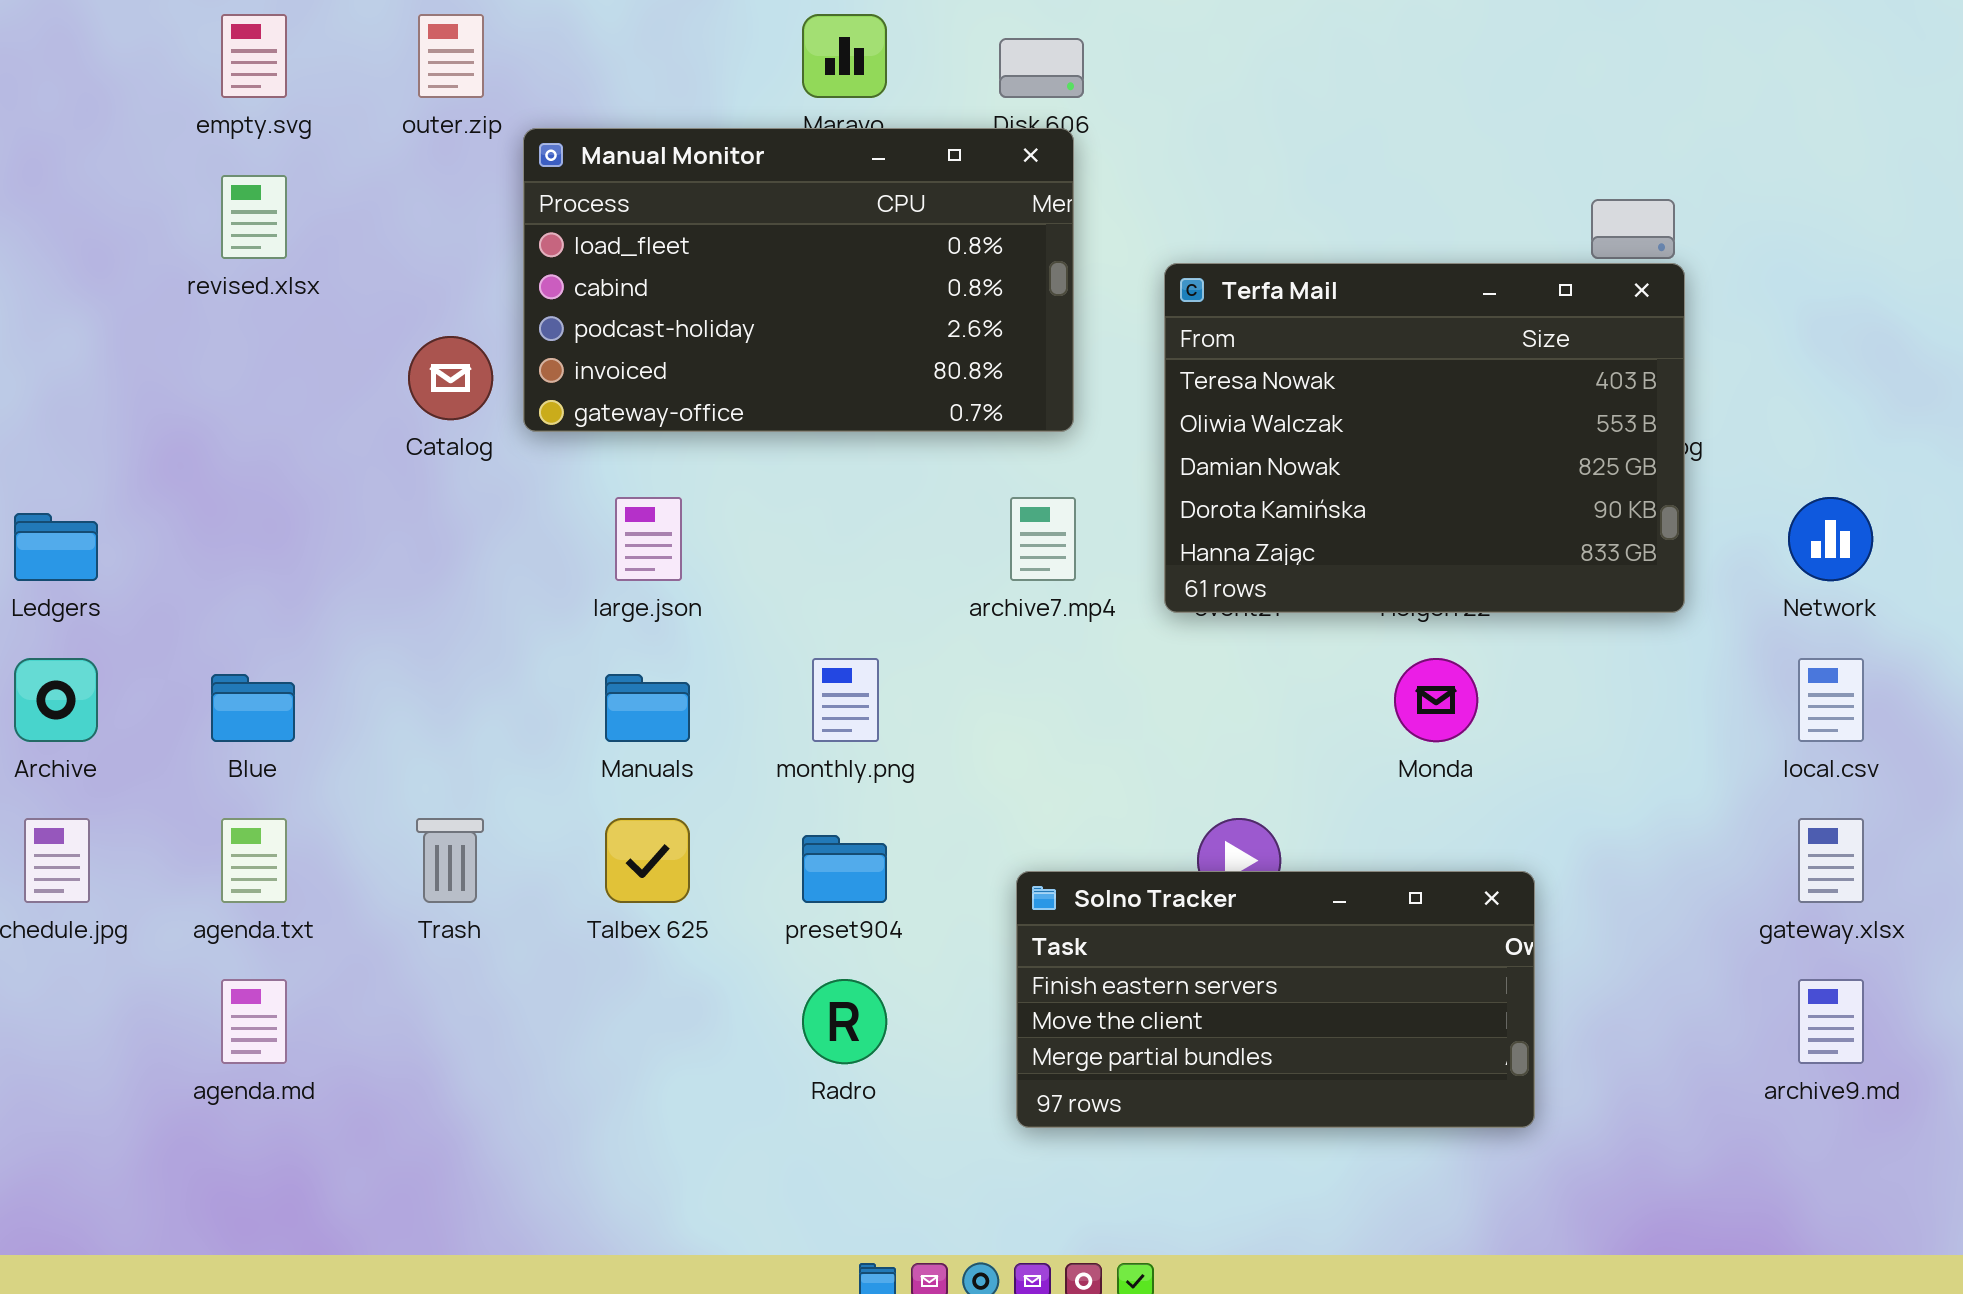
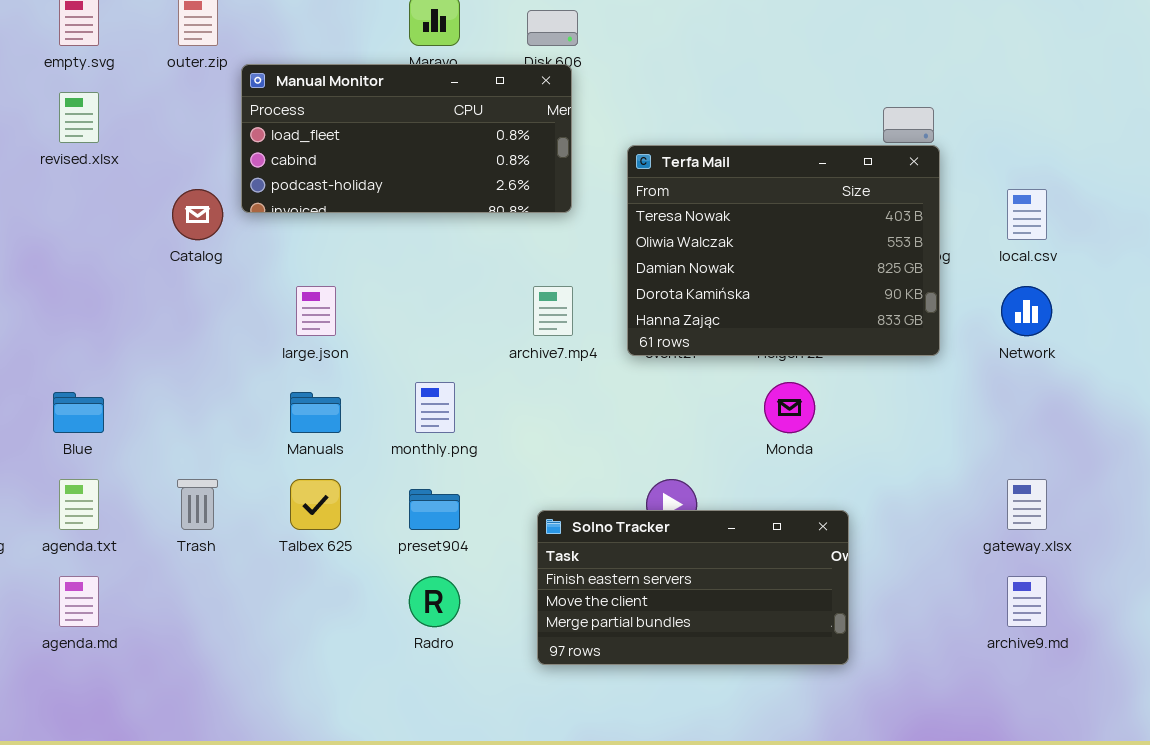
Manual Monitor: [523,128,1074,432] -> [241,64,572,213], resized
local.csv: [1798,658,1864,742] -> [1007,189,1047,240], moved

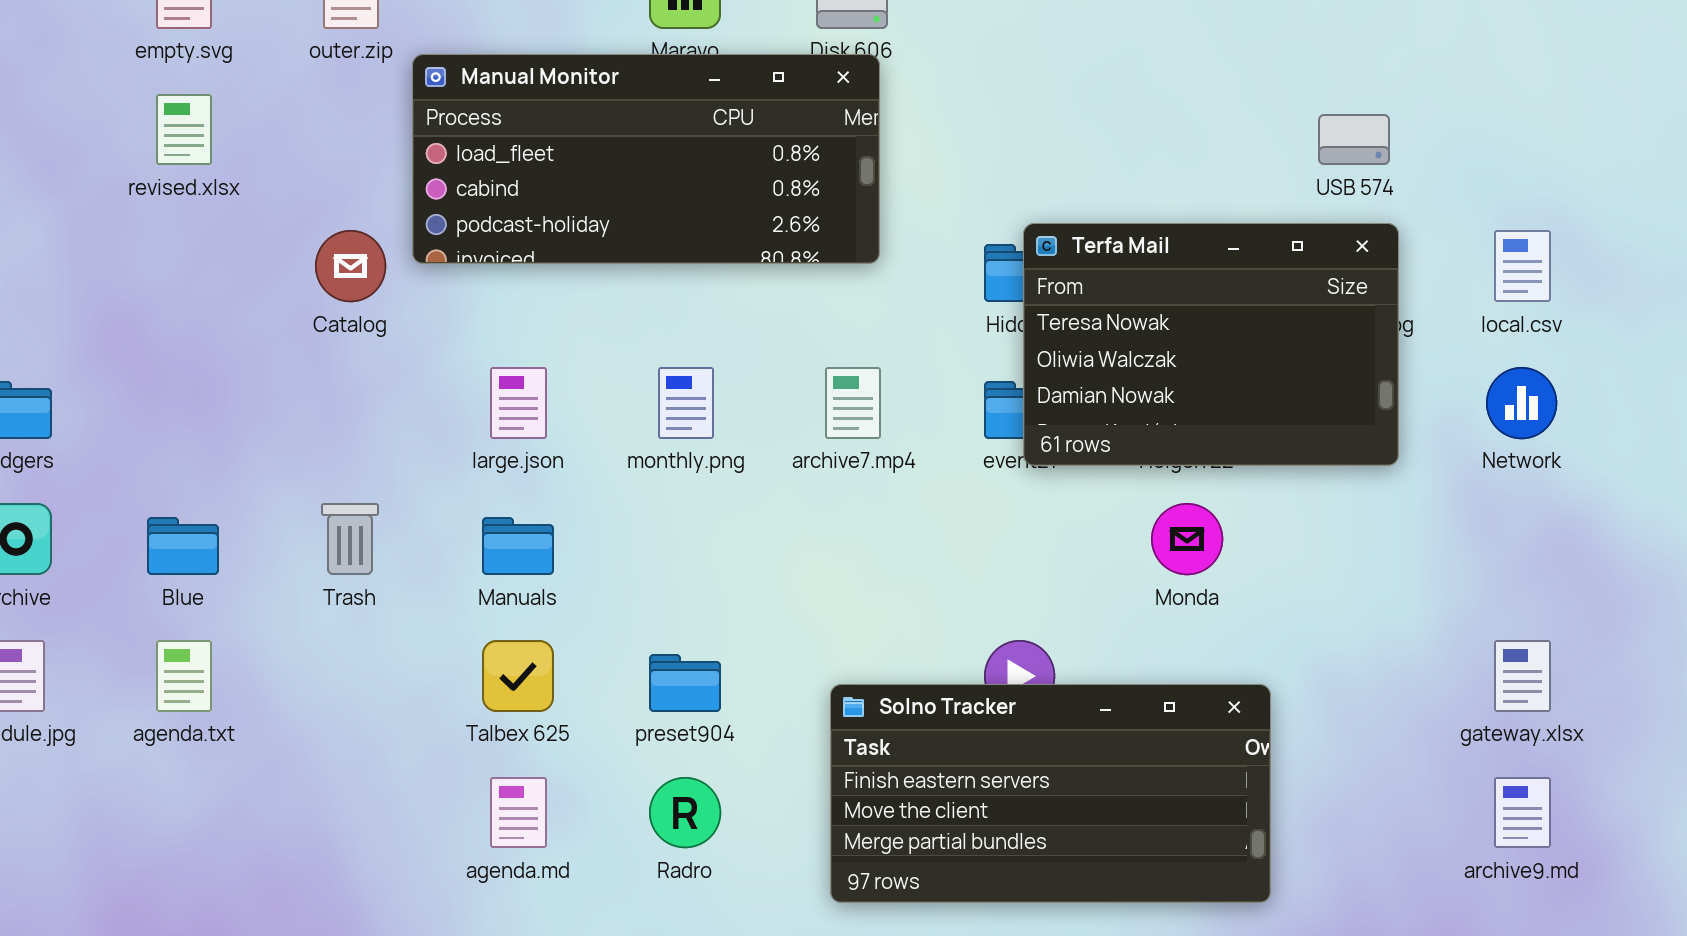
Terfa Mail: [627,145,940,356] -> [1023,223,1399,466], resized
monthly.png: [415,382,455,433] -> [658,367,714,439], moved
Trash: [177,479,218,530] -> [321,503,379,575], moved
agenda.md: [59,576,99,627] -> [490,777,547,848], moved

